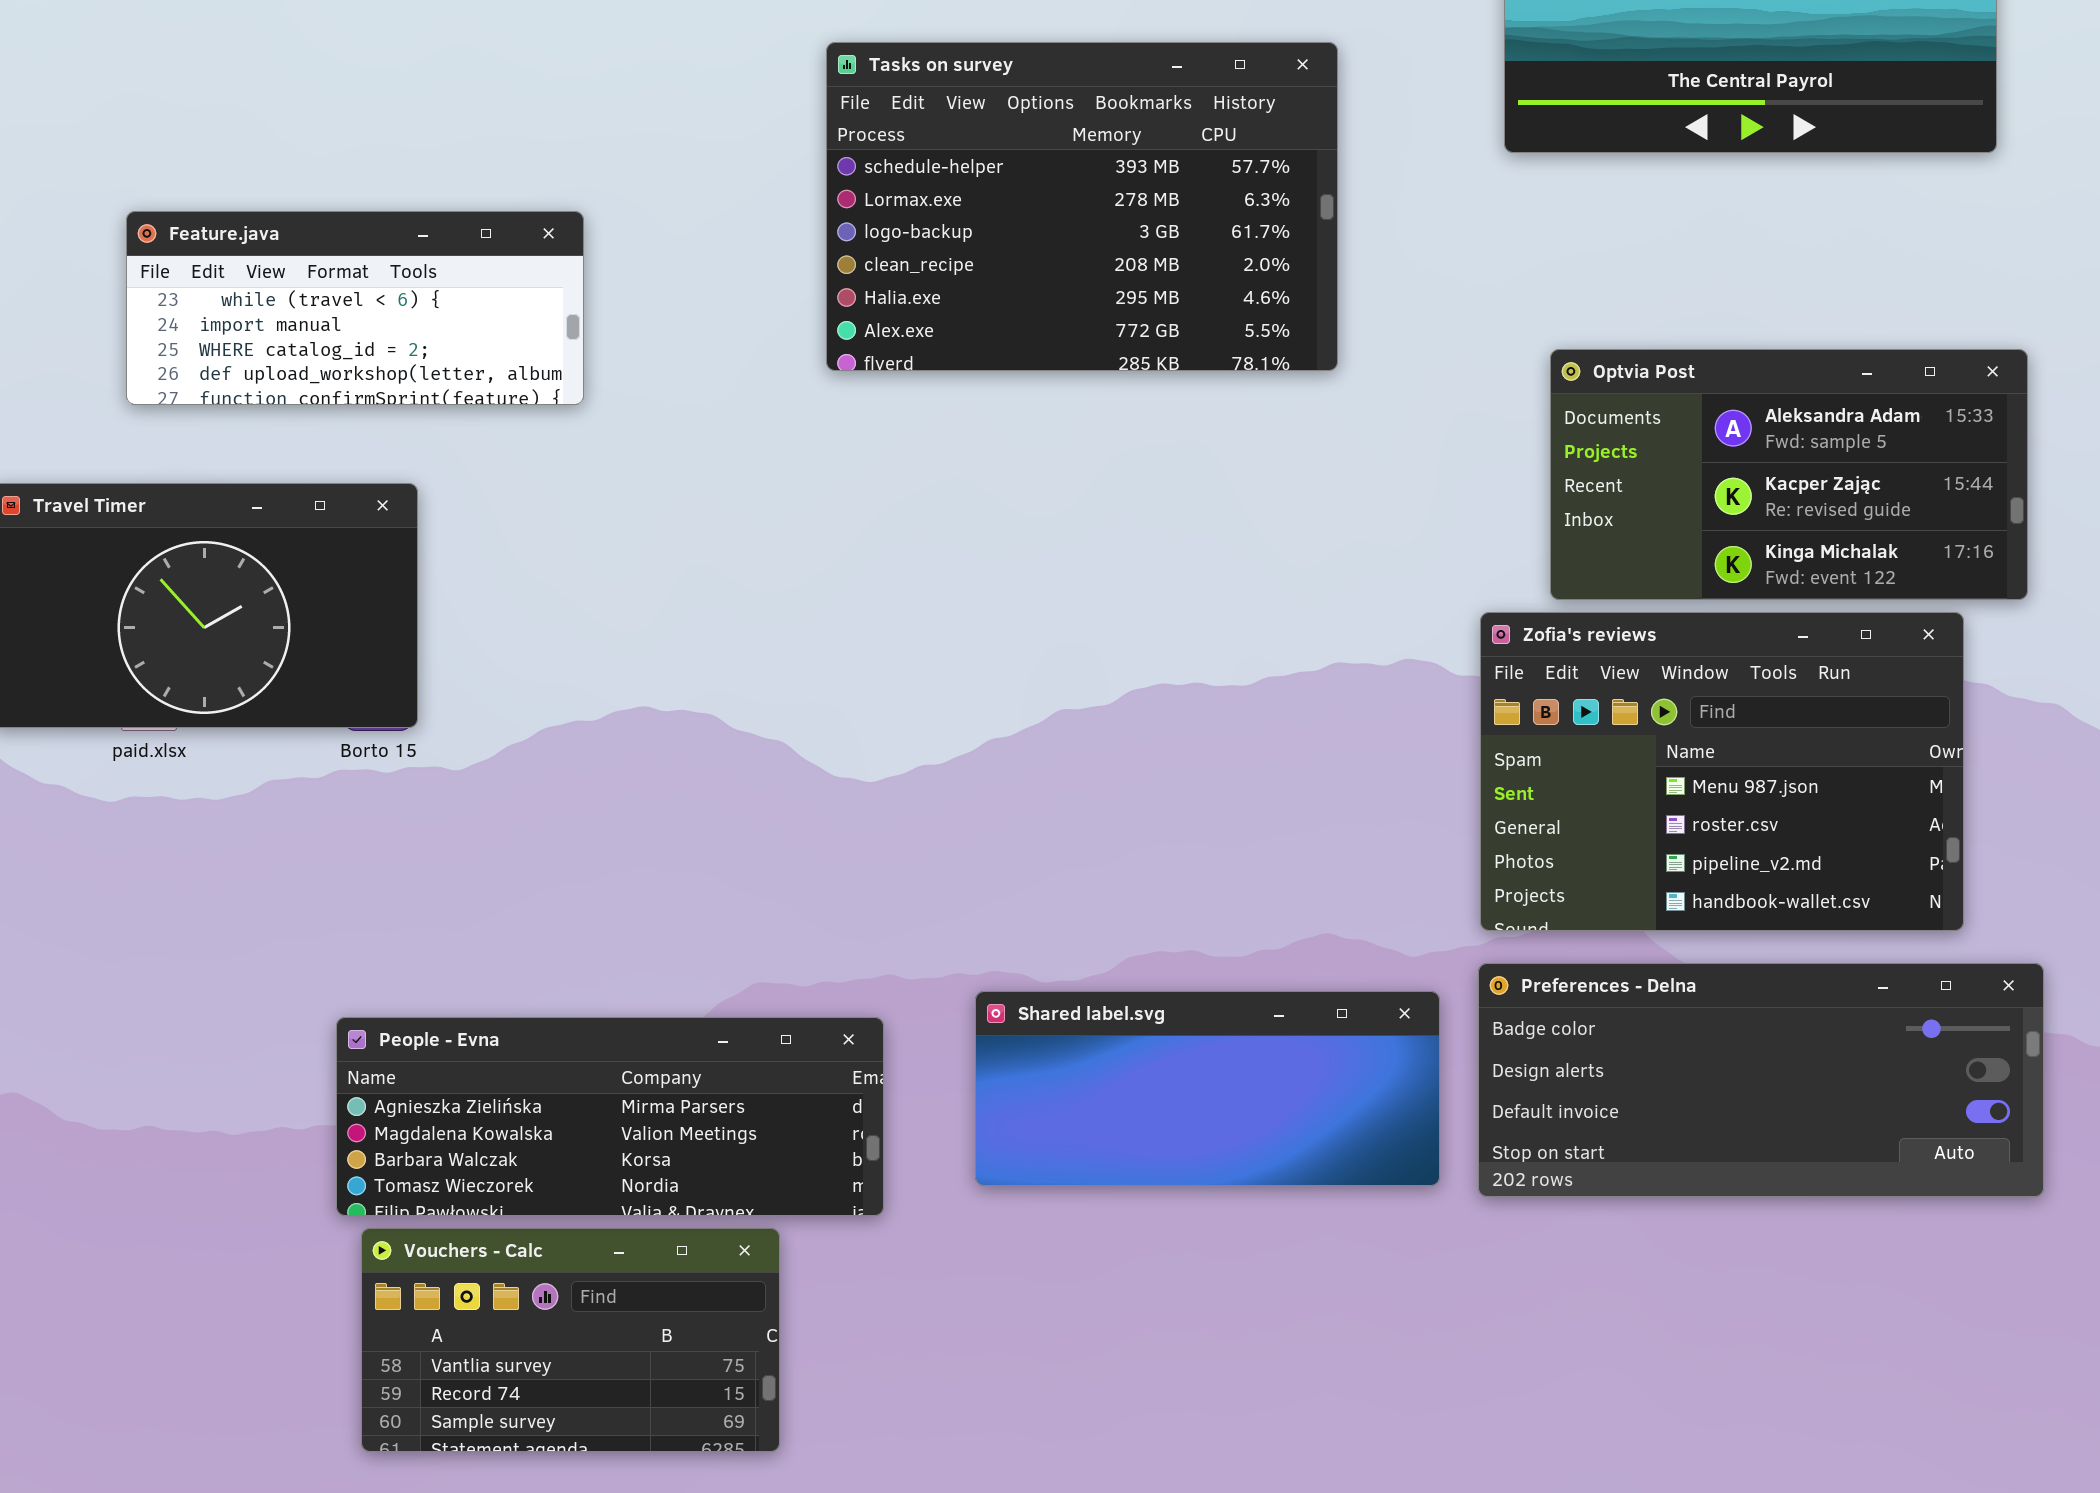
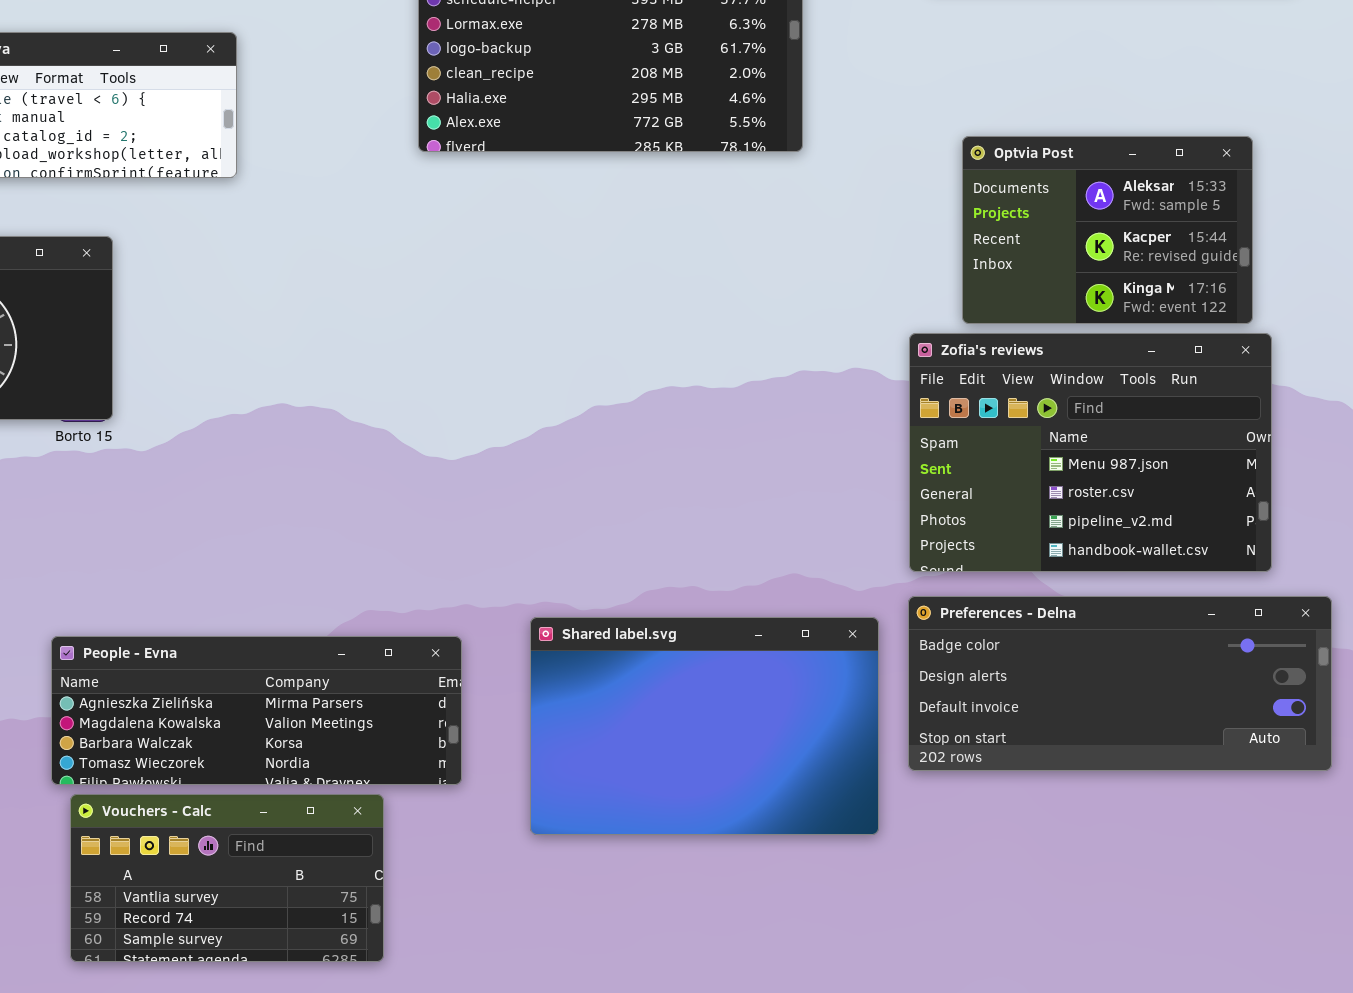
Optvia Post: [1550,349,2028,600] -> [962,136,1253,324], resized
Shared label.svg: [975,991,1440,1186] -> [530,617,879,835], resized

